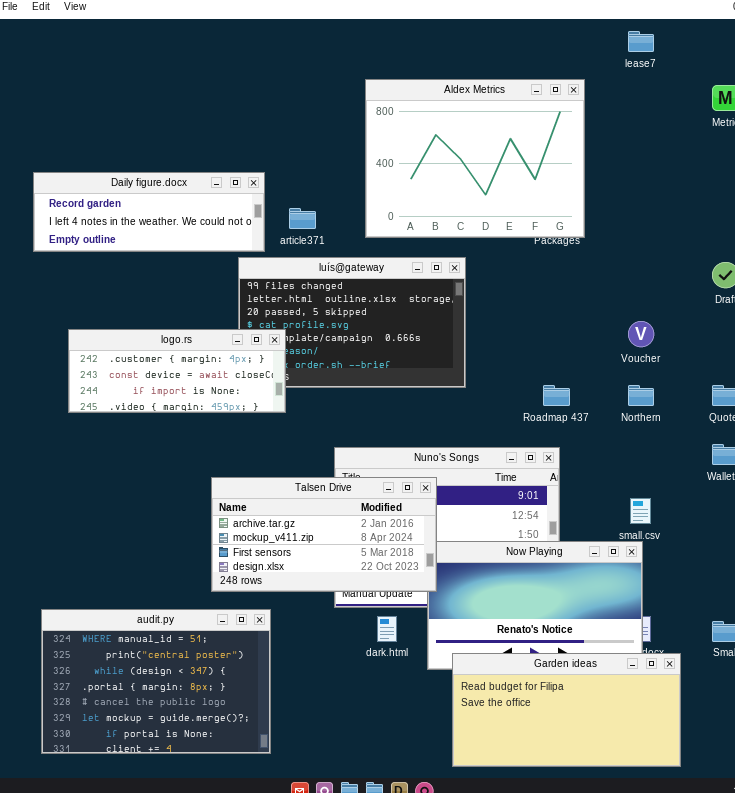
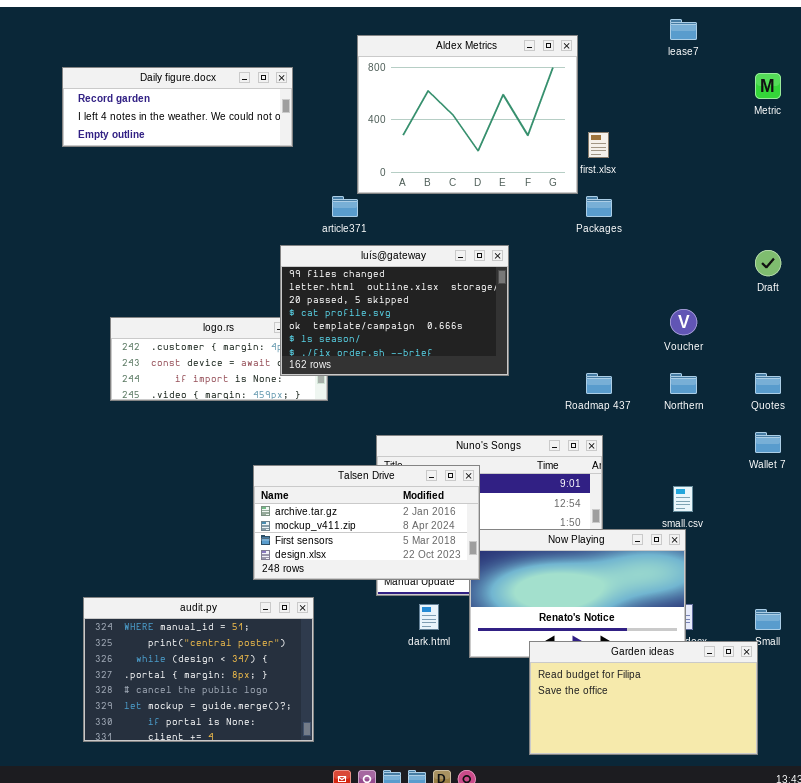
Aldex Metrics: [365,79,585,238] -> [357,35,578,194], moved
Daily figure.docx: [33,172,265,252] -> [62,67,293,147], moved
luís@gateway: [238,257,466,388] -> [280,245,509,376], raised
Garden ideas: [452,653,681,767] -> [529,641,758,755], moved

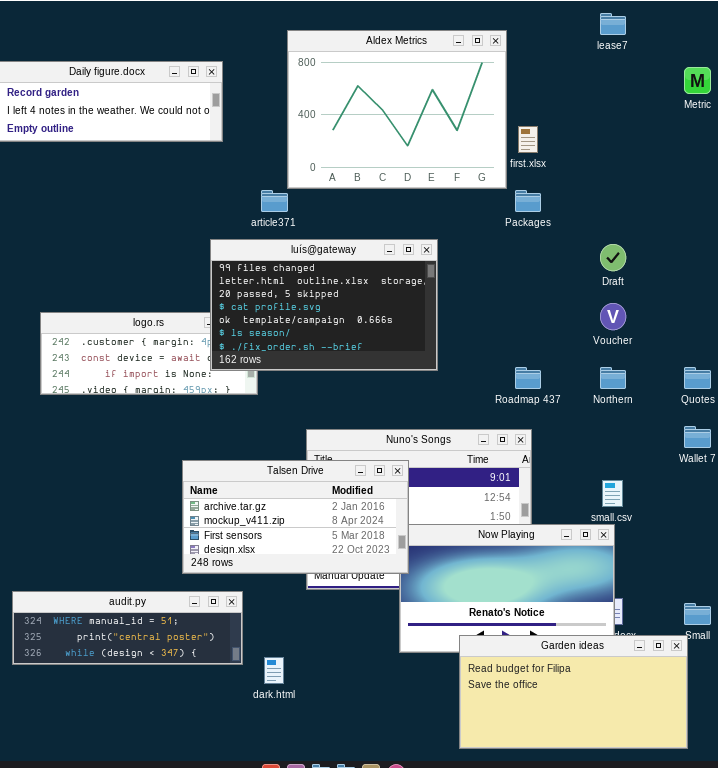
Draft: [755,250,781,276] -> [600,244,626,271], moved
audit.py: [83,597,314,742] -> [12,591,243,665], resized
dark.html: [419,604,439,630] -> [264,657,284,684], moved

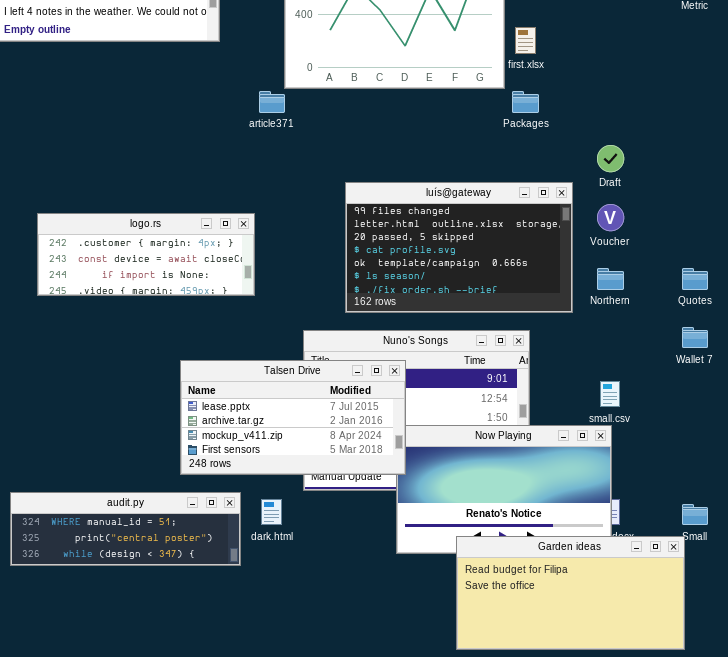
luís@gateway: [210,239,438,371] -> [345,182,573,313], moved
Talsen Drive: [182,460,409,574] -> [180,360,406,475], scrolled up 1 row
dark.html: [264,657,284,684] -> [261,499,282,525], moved

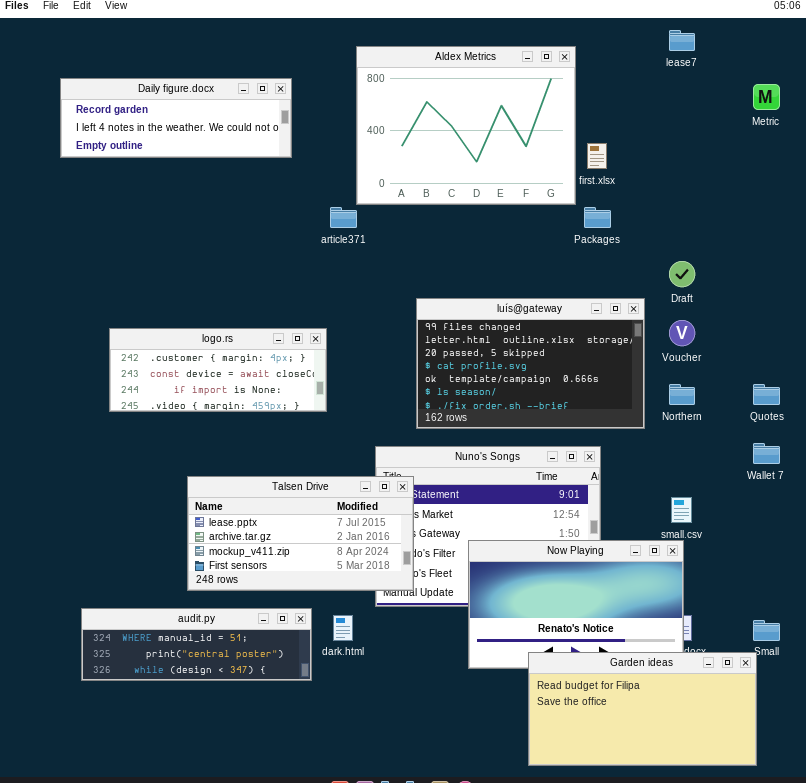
Talsen Drive: [180,360,406,475] -> [187,476,414,591], moved

